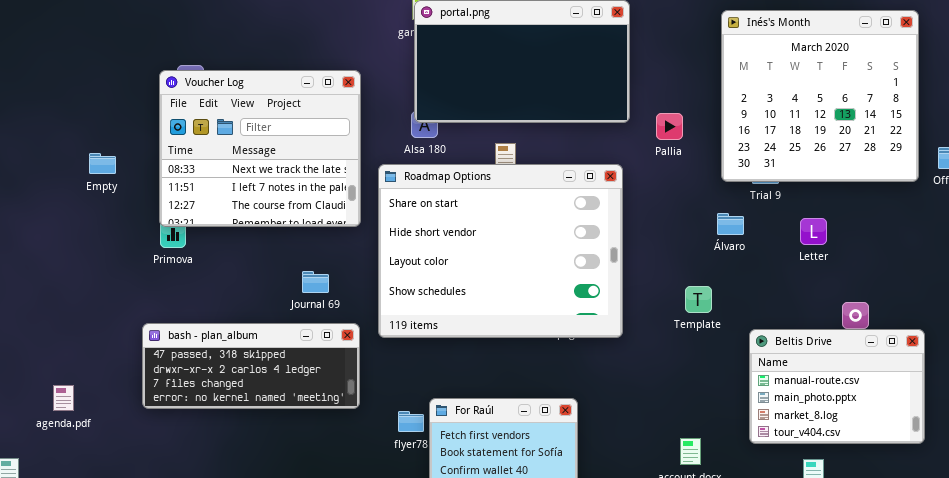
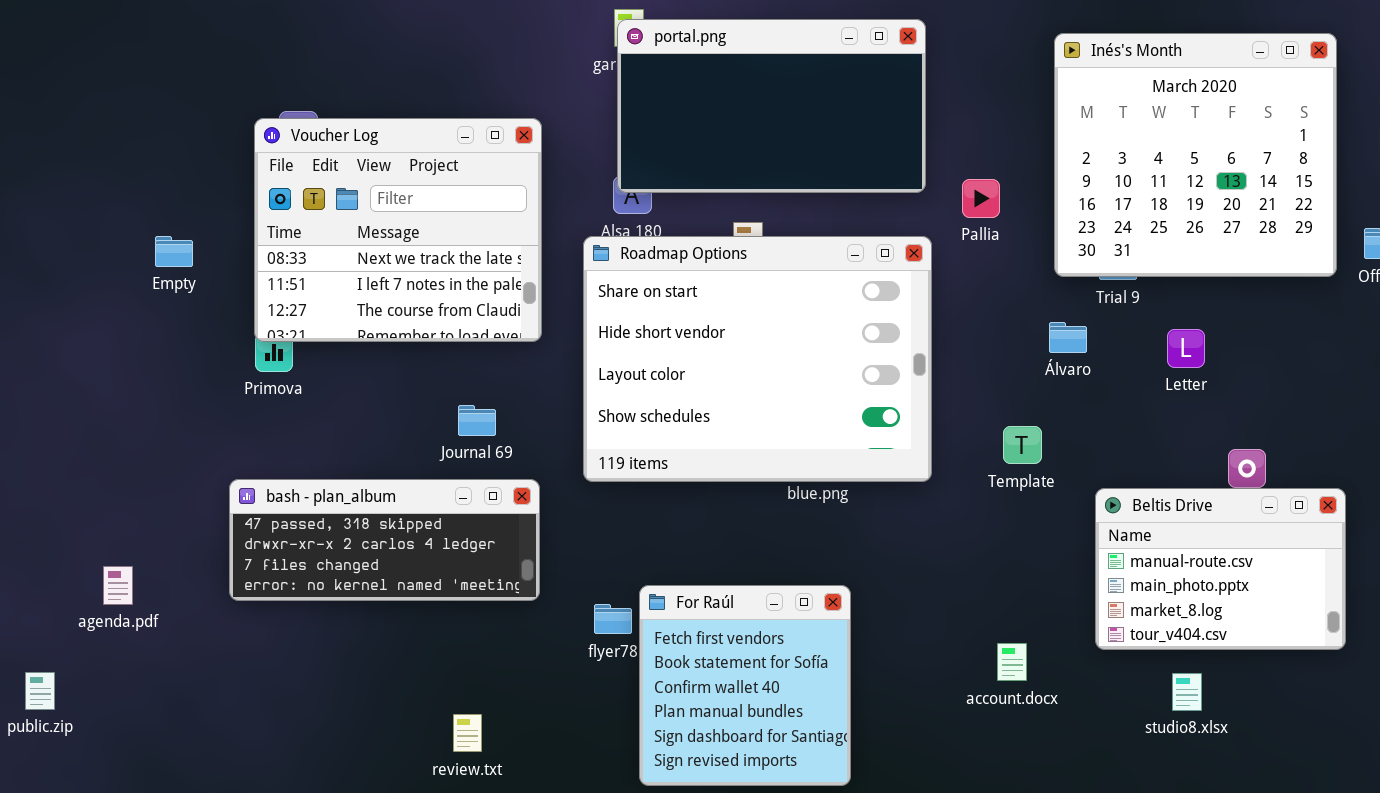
Roadmap Options: [378,164,623,338] -> [583,236,932,482], moved

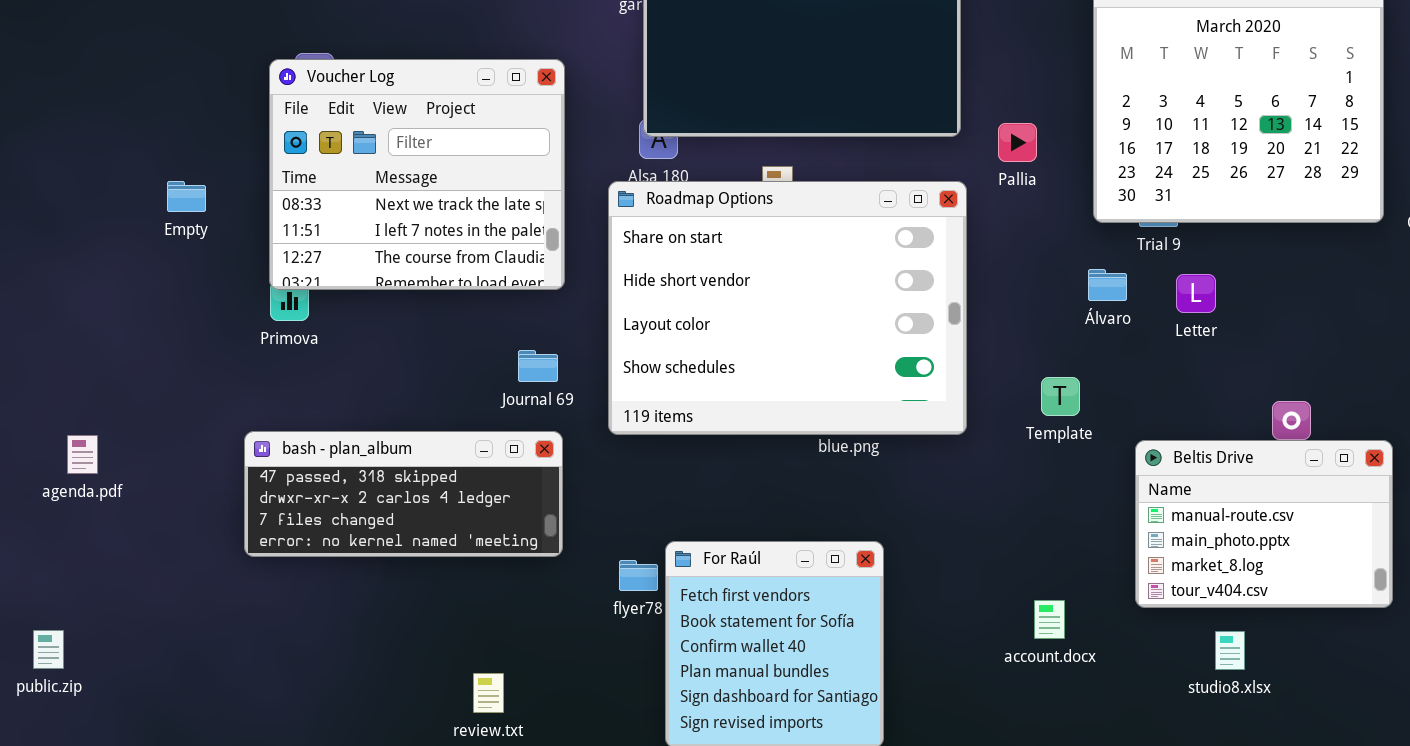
Letter: [1167,329,1205,368] -> [1176,274,1216,313], moved
Journal 69: [458,405,496,436] -> [518,350,558,382], moved
agenda.pdf: [103,566,133,605] -> [67,435,98,474], moved

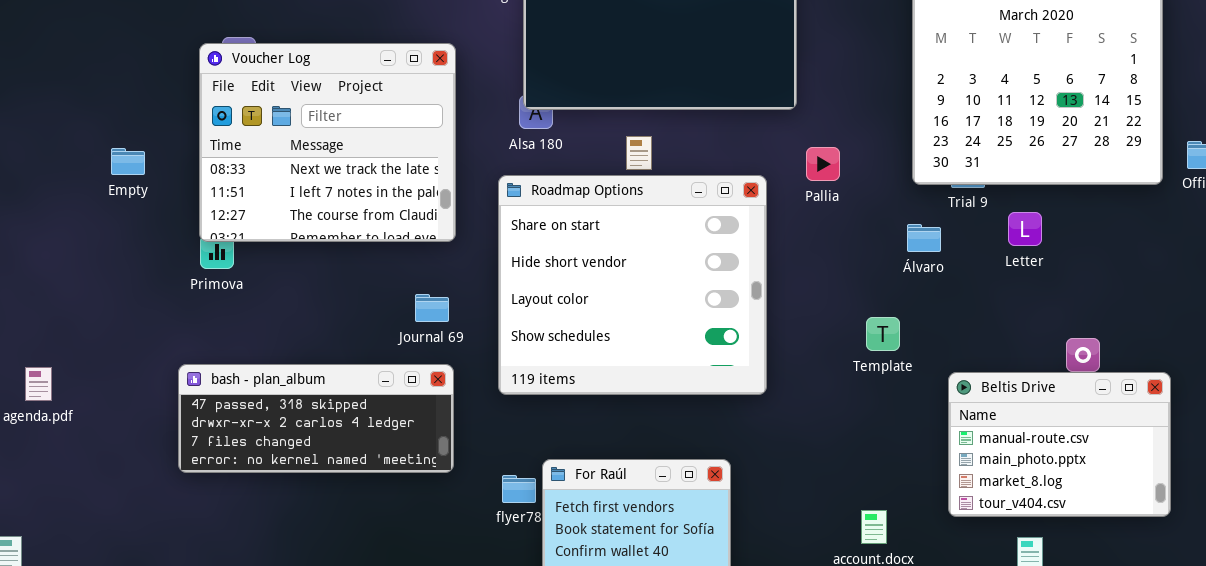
Pallia: [998,123,1037,162] -> [806,147,840,181], moved
Roadmap Options: [608,181,967,435] -> [498,175,767,395], moved, resized
Letter: [1176,274,1216,313] -> [1008,212,1042,246], moved

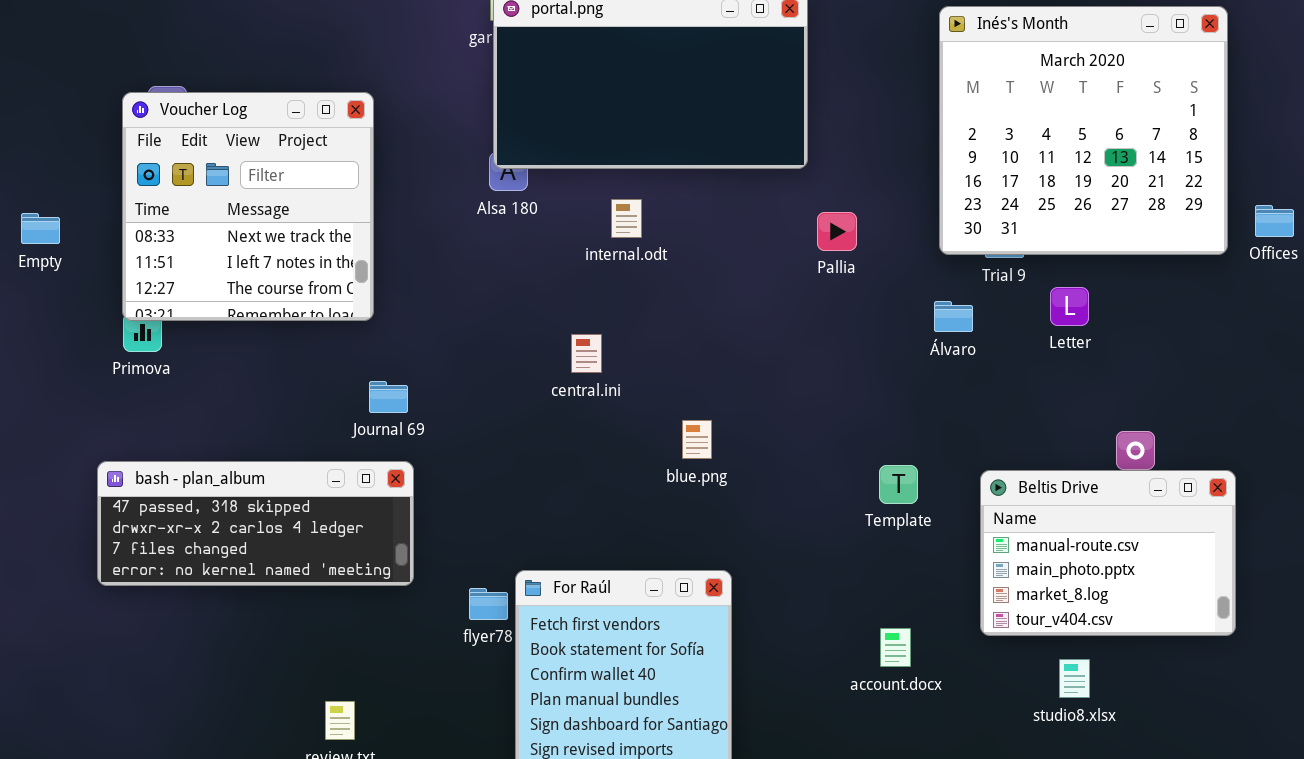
Voucher Log: [199,43,456,242] -> [122,92,374,321], resized
Roadmap Options: [498,175,767,395] -> none, closed
Template: [866,317,900,351] -> [879,465,918,504], moved

